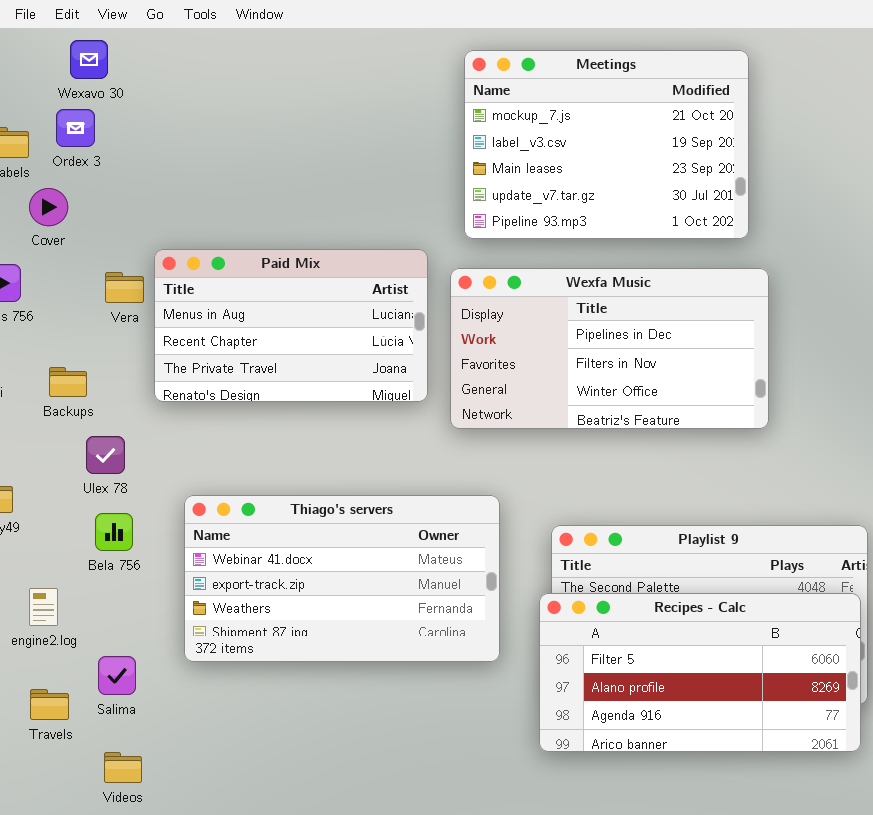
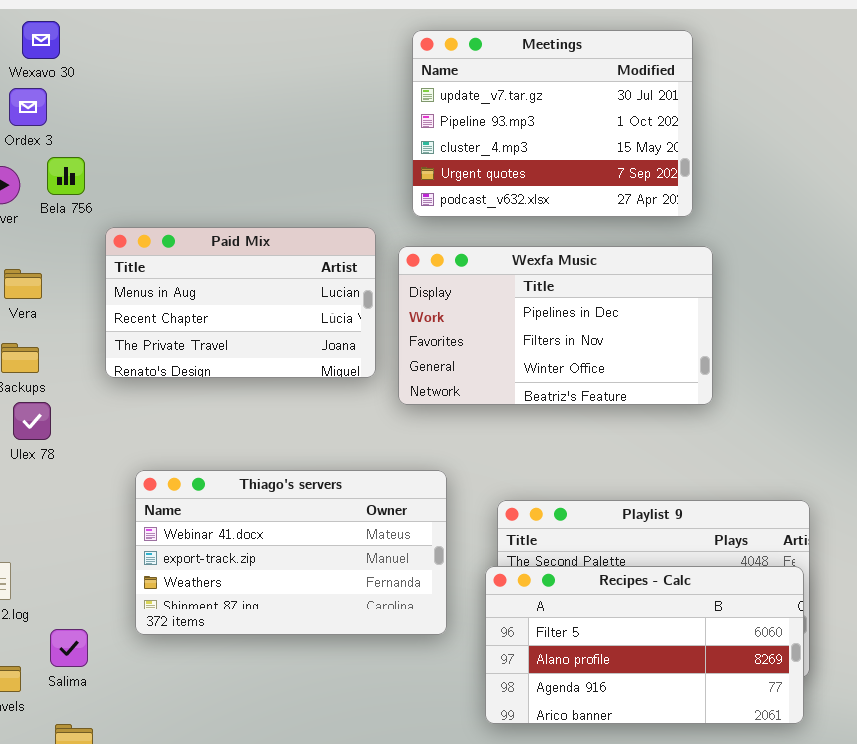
Meetings: [464,50,749,239] -> [412,30,693,217], scrolled down 3 rows
Vera: [105,272,144,303] -> [4,269,42,299], moved
Ulex 78: [86,436,125,474] -> [13,402,51,440], moved
Bela 756: [95,513,133,551] -> [47,157,85,195], moved

